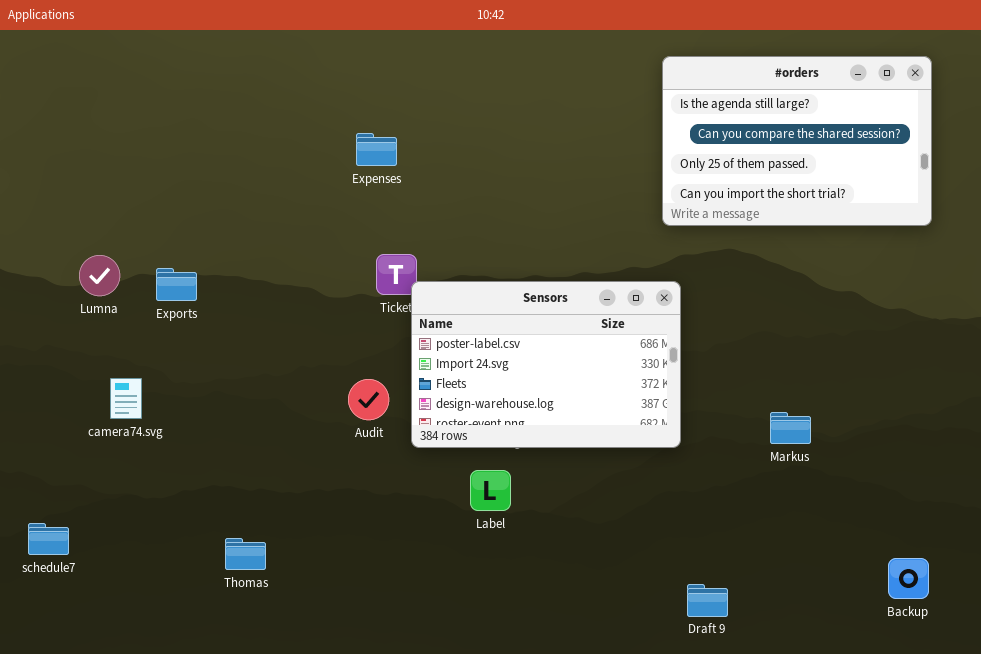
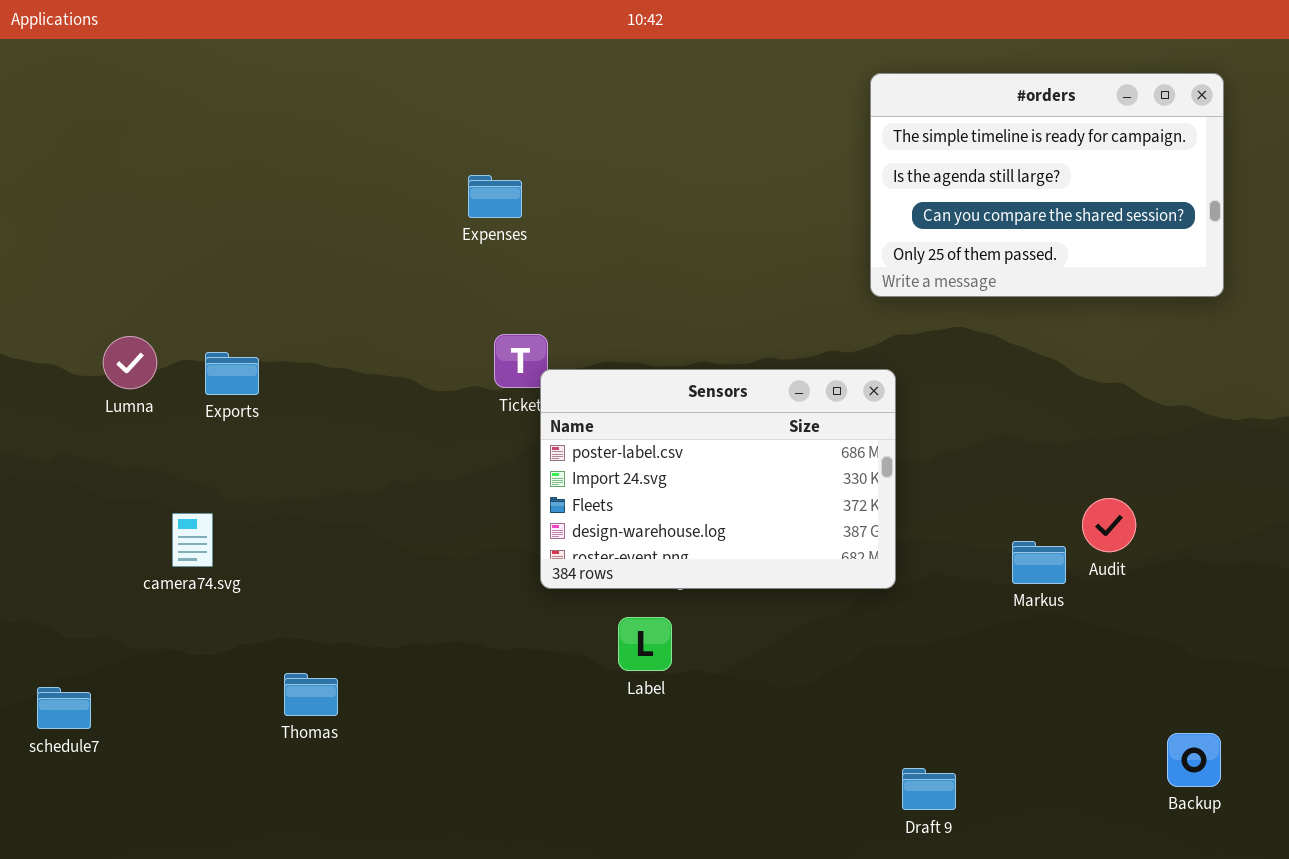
#orders: [662,56,932,226] -> [870,73,1224,297], scrolled up 1 row
camera74.svg: [110,378,142,419] -> [172,513,213,567], moved
Audit: [348,379,389,420] -> [1082,498,1136,552], moved
Thomas: [225,538,266,570] -> [284,673,338,716], moved

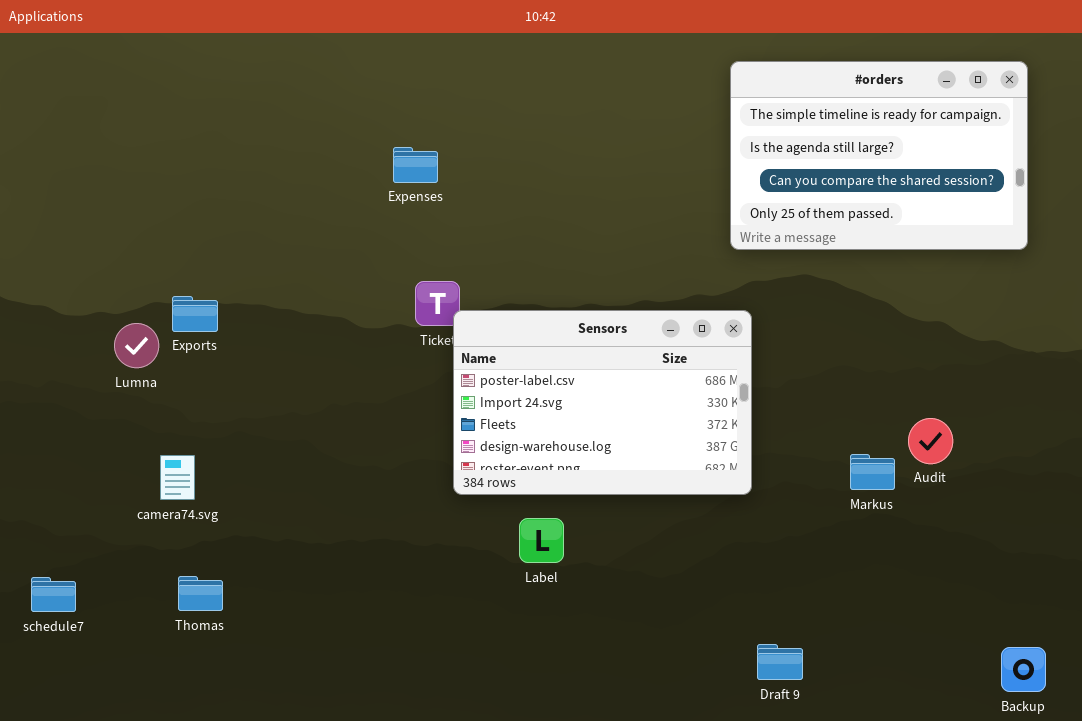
Lumna: [103,336,157,389] -> [114,323,159,368], moved
camera74.svg: [172,513,213,567] -> [160,455,195,500], moved
Thomas: [284,673,338,716] -> [178,576,223,611], moved
Backup: [1167,733,1221,787] -> [1001,647,1046,692], moved

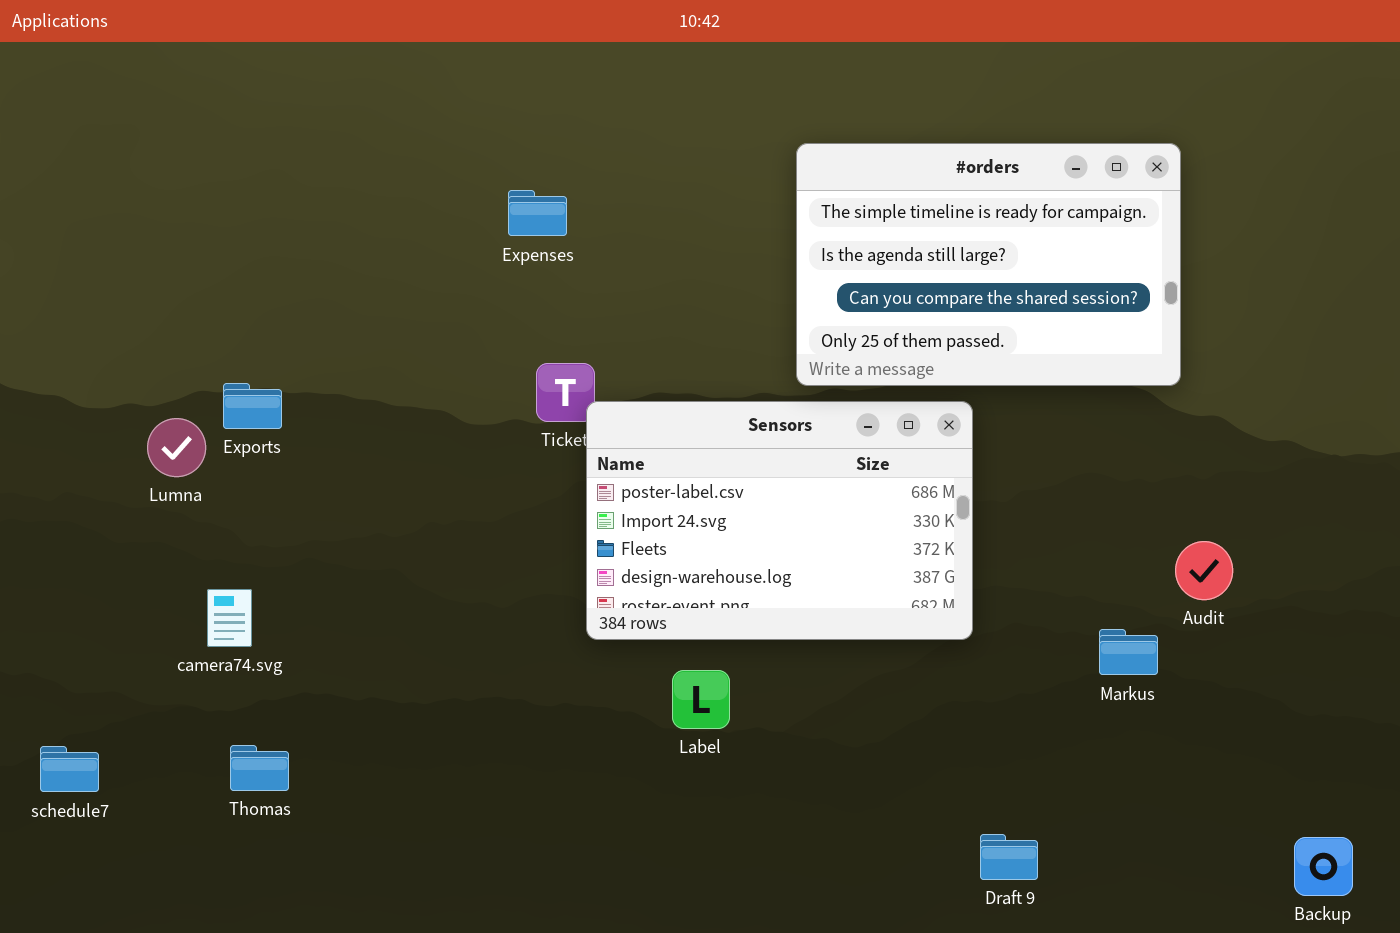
#orders: [730,61,1028,250] -> [796,143,1181,386], moved
Markus: [850,454,895,490] -> [1099,629,1158,675], moved

